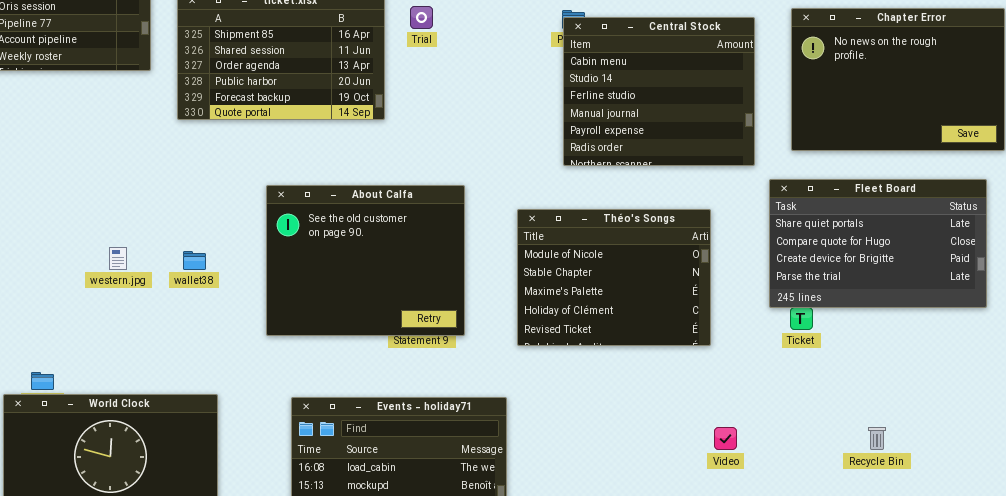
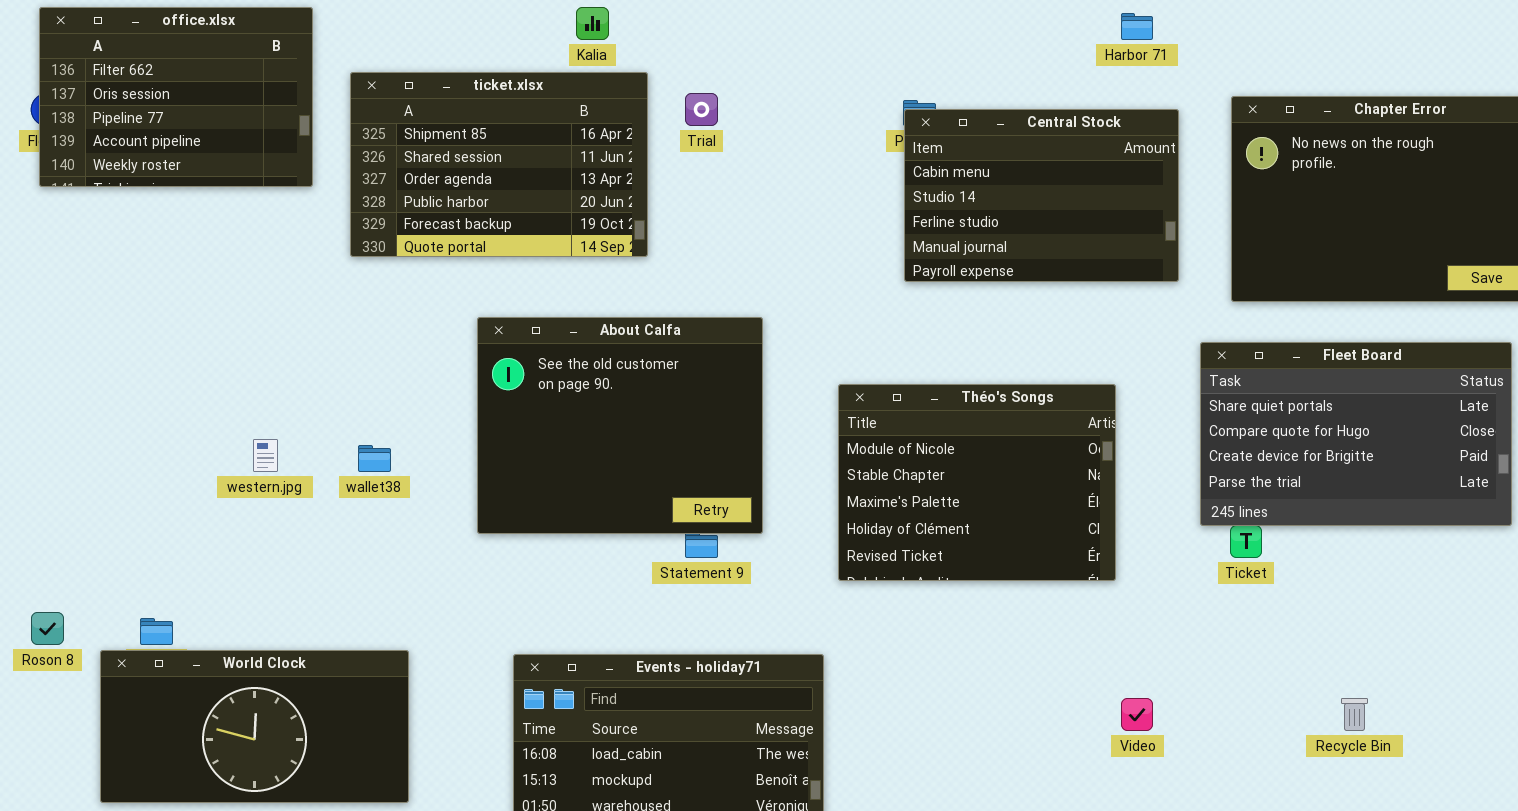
Central Stock: [563,17,755,166] -> [904,109,1179,282], resized
About Calfa: [266,185,465,336] -> [477,317,763,534], moved

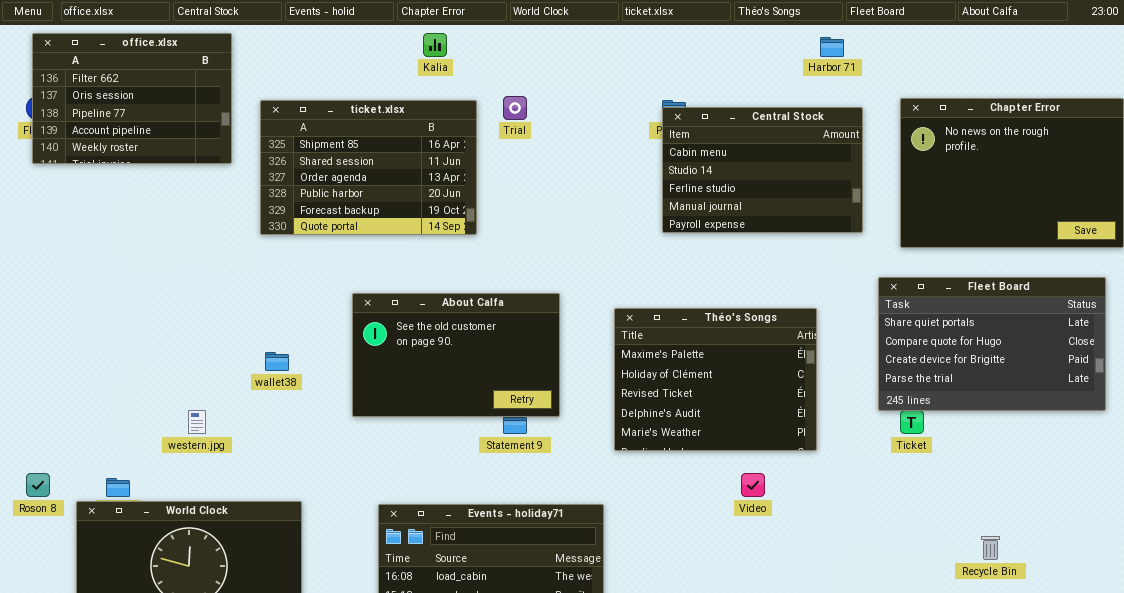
ticket.xlsx: [350,72,648,257] -> [260,100,477,235], moved
About Calfa: [477,317,763,534] -> [352,293,560,417], resized
Théo's Songs: [838,384,1116,581] -> [614,308,817,451], scrolled down 2 rows
western.jpg: [253,439,278,472] -> [188,410,206,434], moved
Video: [1121,698,1153,731] -> [741,473,765,497], moved

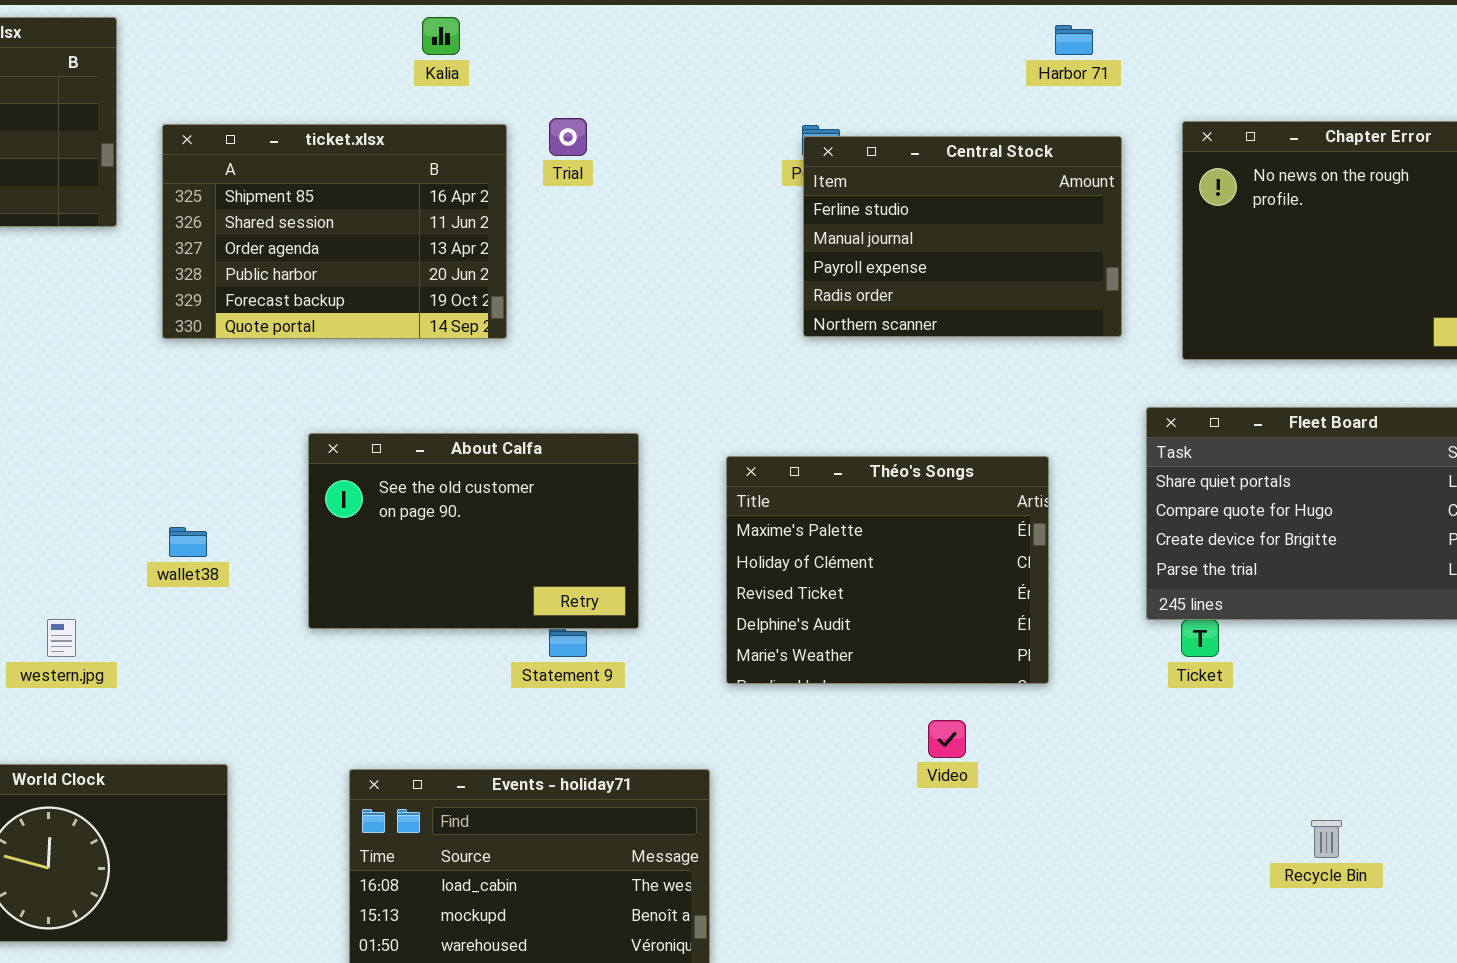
Central Stock: [662,107,863,233] -> [803,136,1122,337], scrolled down 2 rows

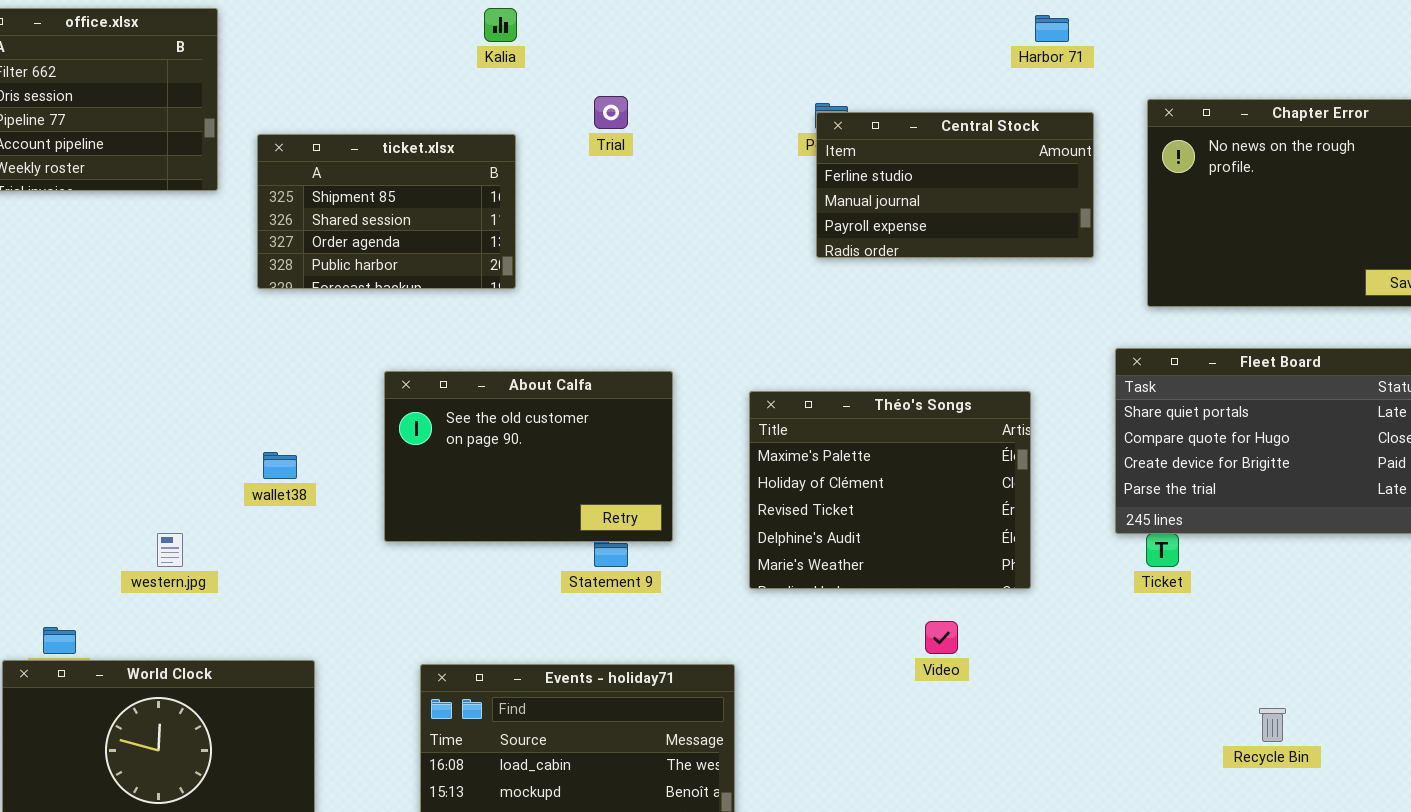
ticket.xlsx: [162,124,507,339] -> [257,134,516,289], resized
Central Stock: [803,136,1122,337] -> [816,112,1094,258], resized

